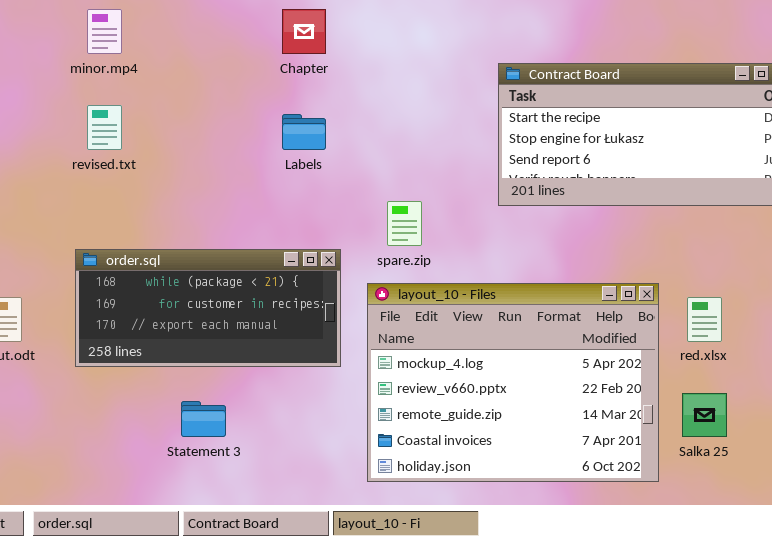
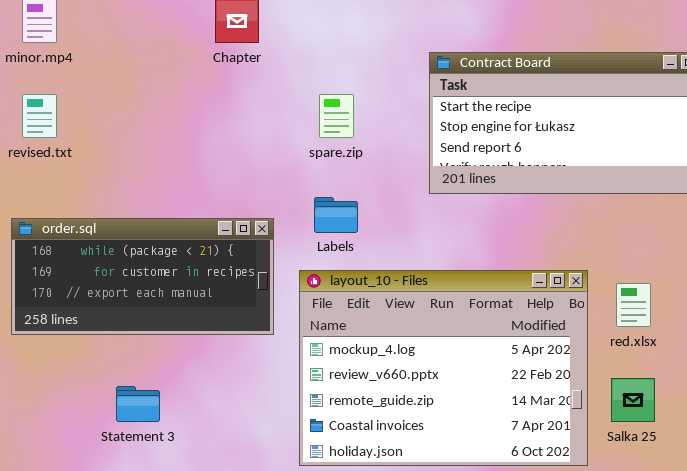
Labels: [282,114,326,150] -> [314,197,358,233], moved
spare.zip: [387,201,422,246] -> [319,94,354,138], moved
order.sql: [75,249,341,367] -> [11,218,274,335], moved

